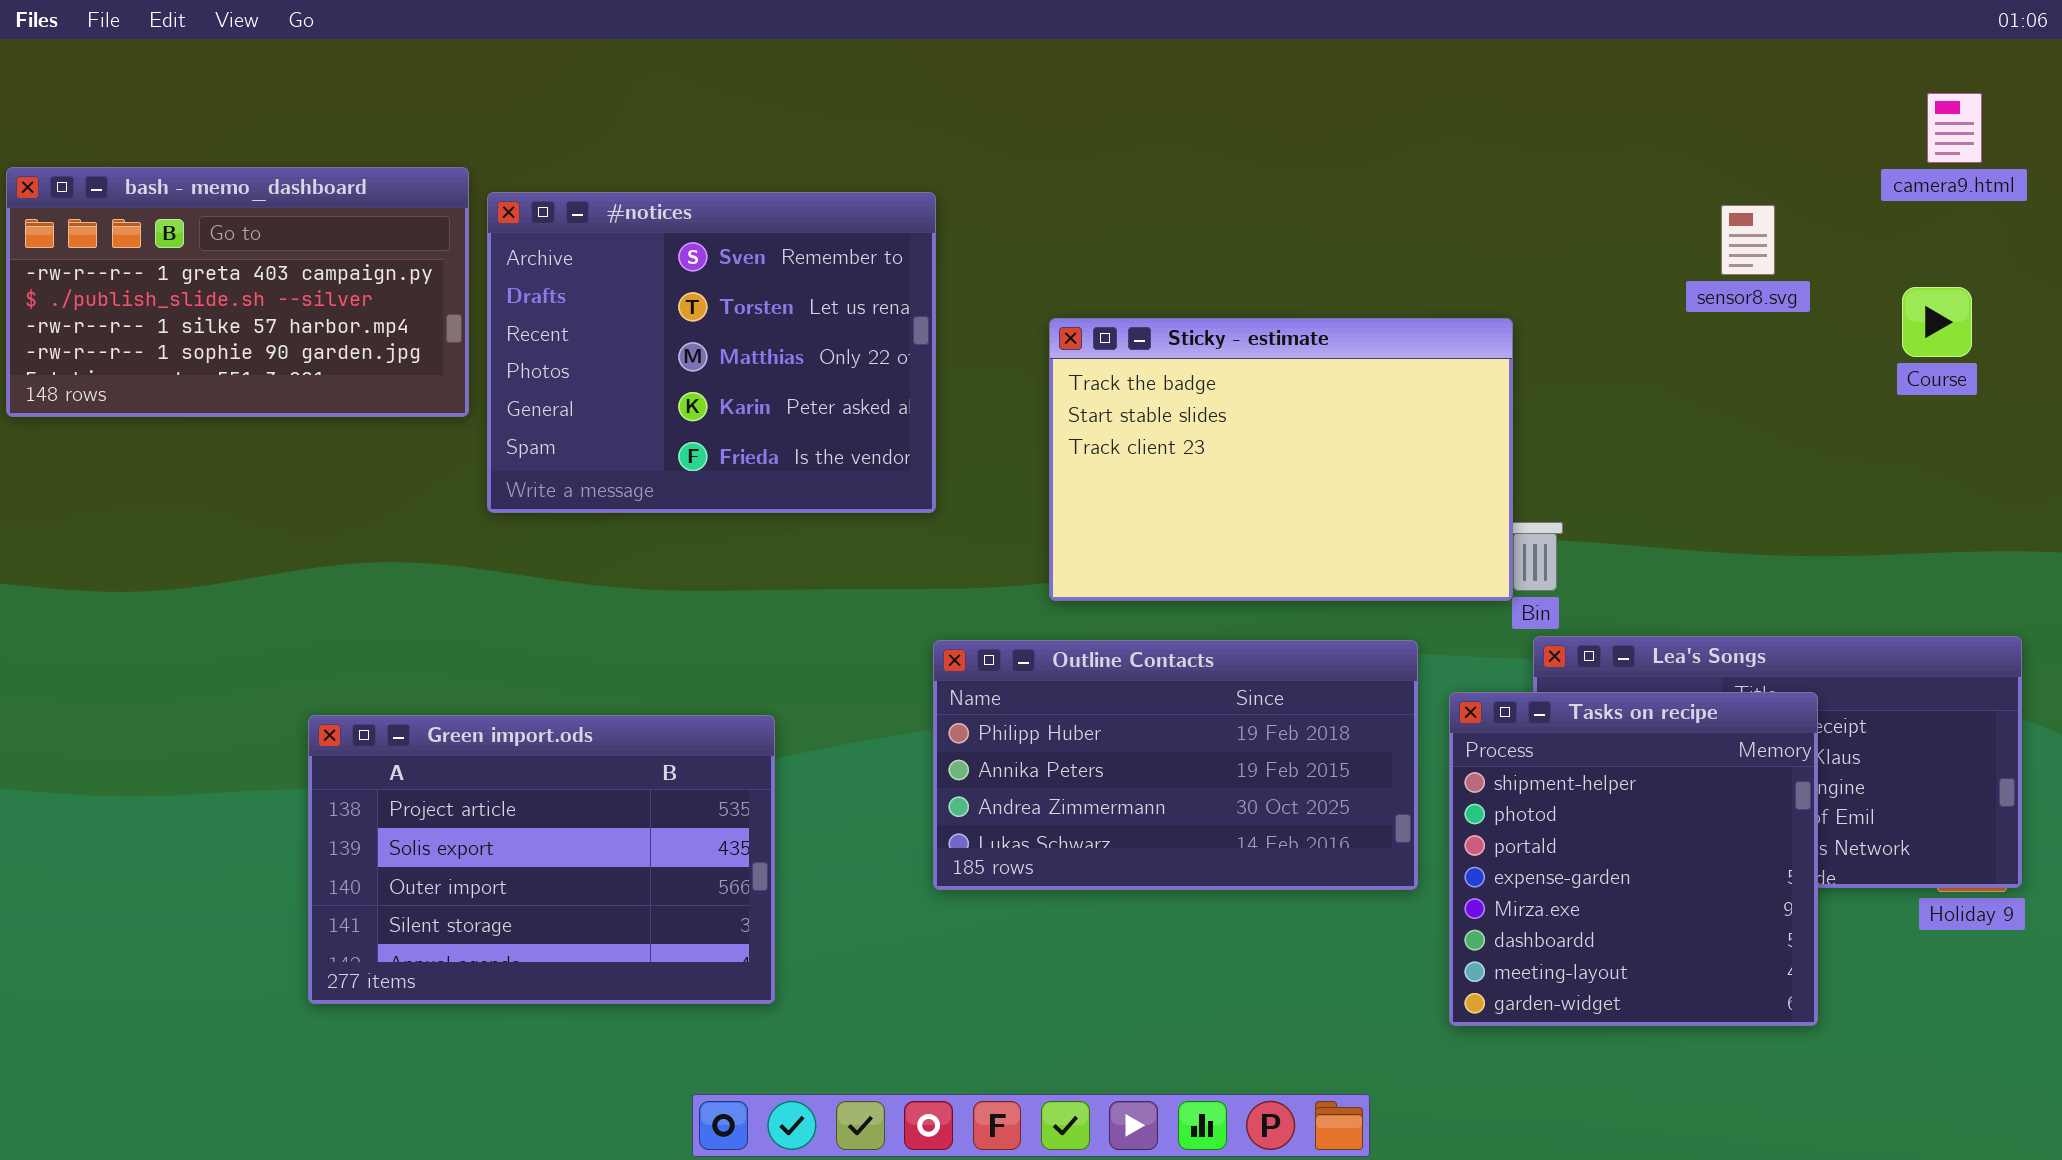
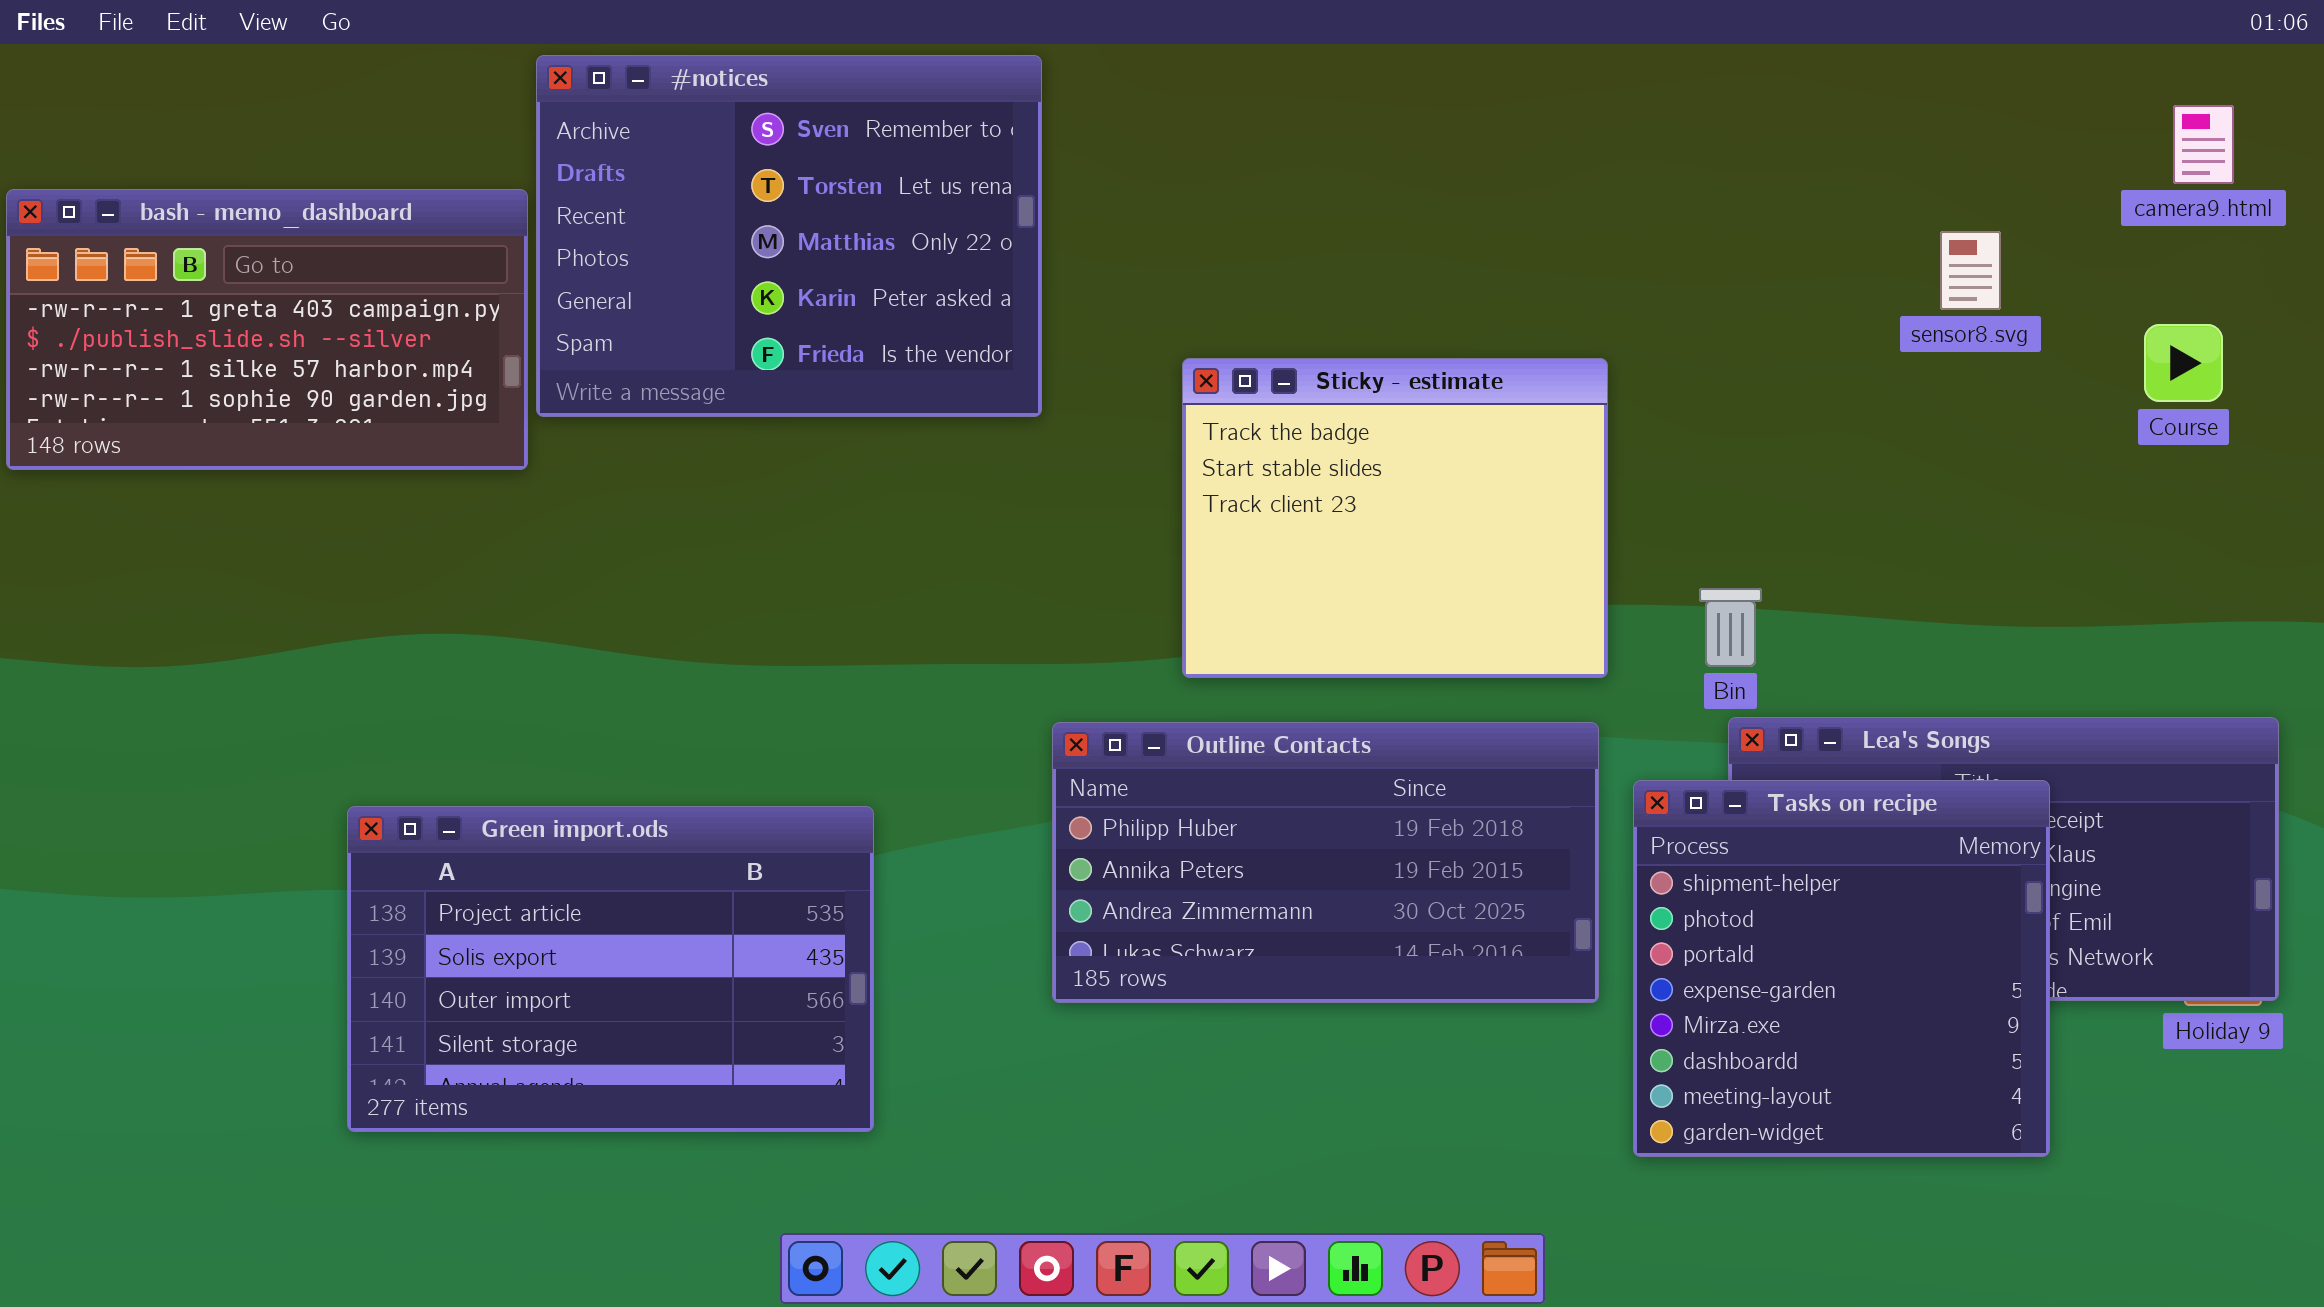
#notices: [487,192,936,513] -> [536,55,1042,417], moved
Sticky - estimate: [1049,318,1513,601] -> [1182,358,1608,678], resized

